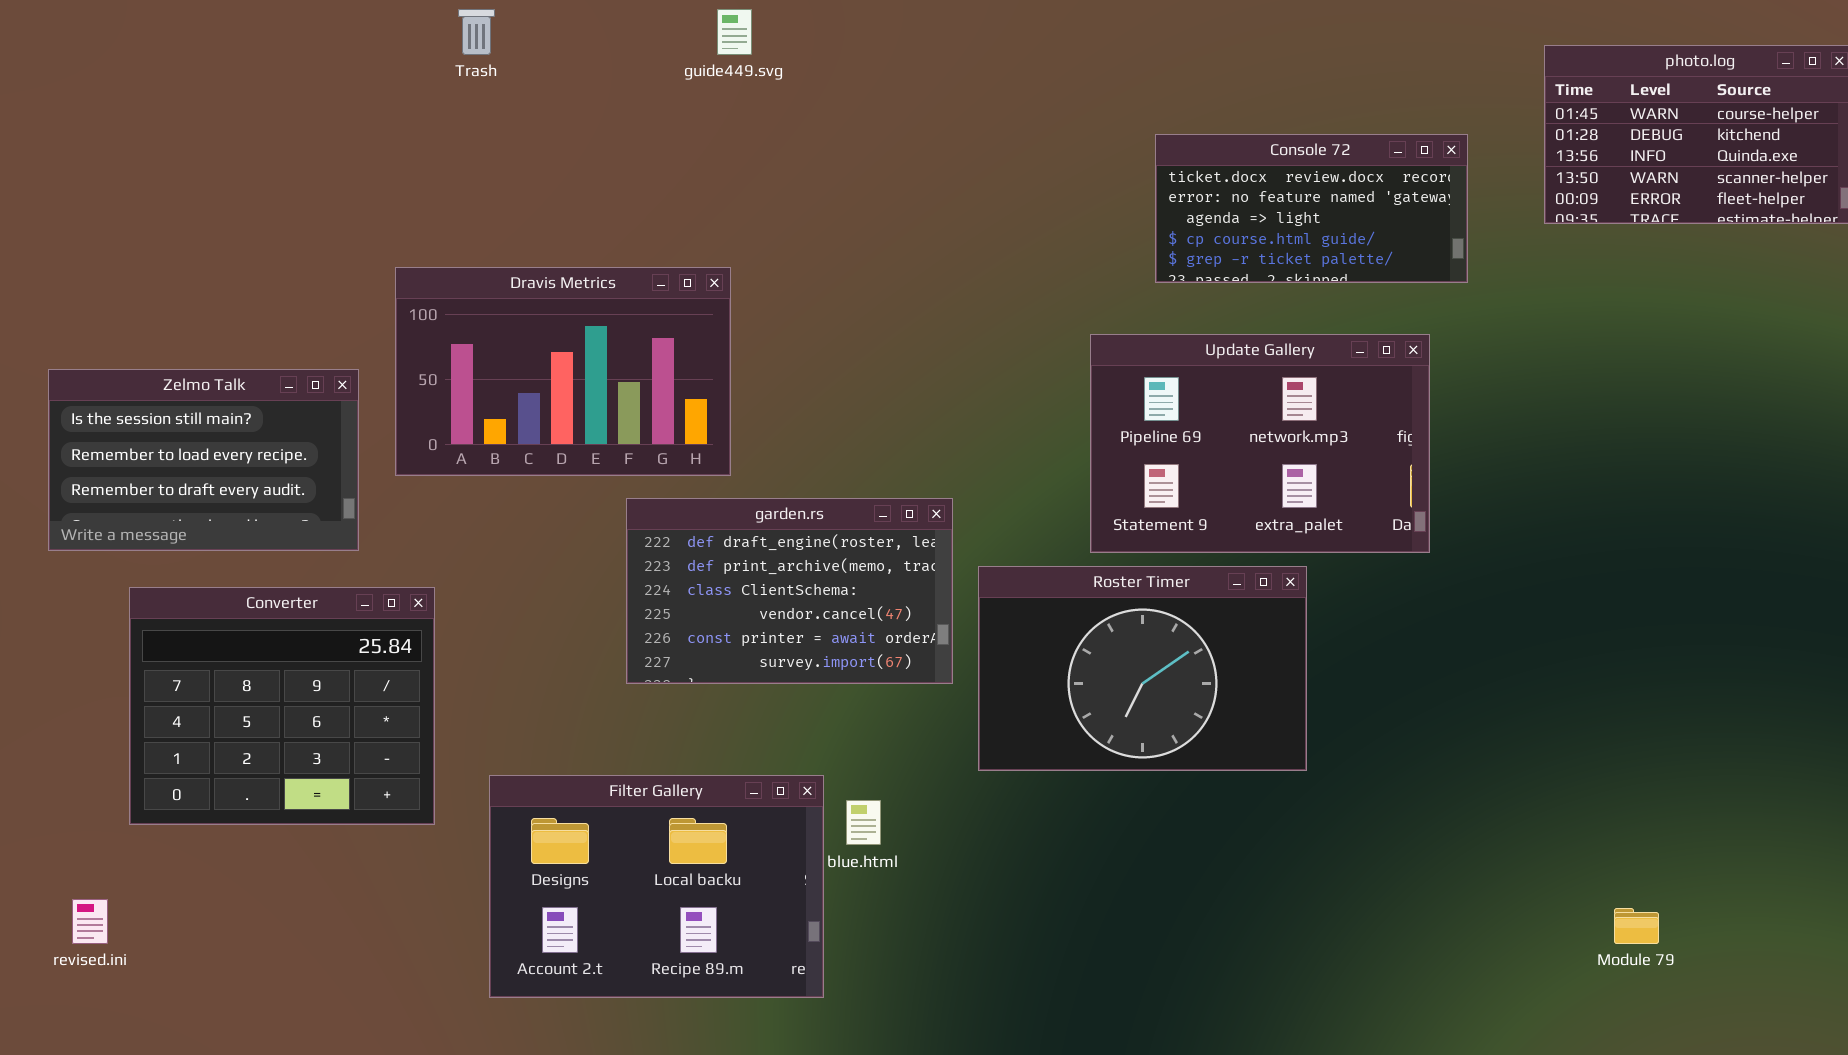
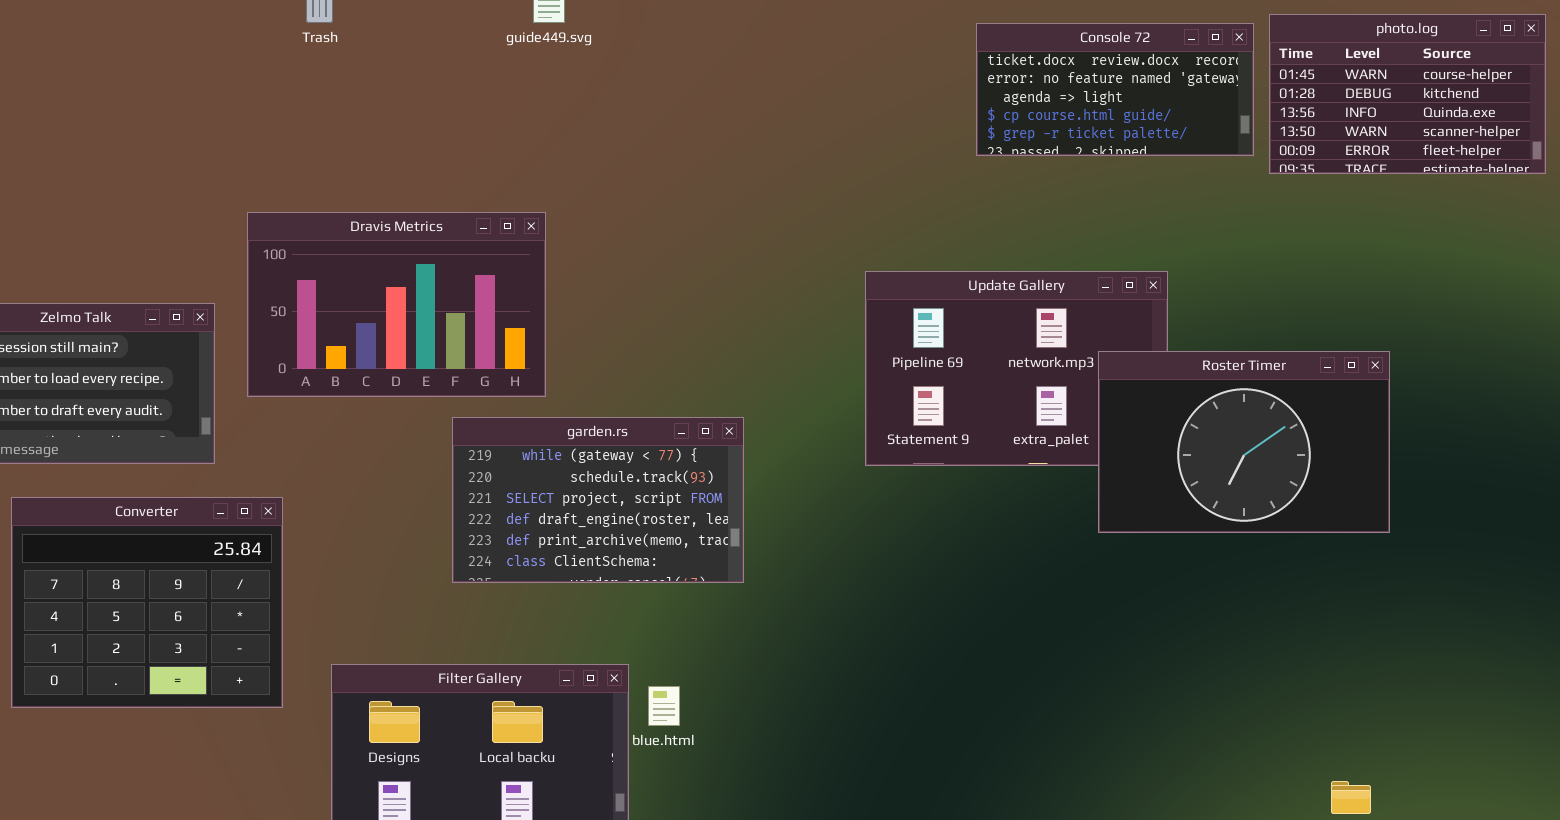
Console 72: [1155,134,1468,283] -> [976,23,1254,156], moved
garden.rs: [626,498,953,684] -> [452,417,744,583], scrolled up 3 rows
Roster Timer: [978,566,1307,771] -> [1098,351,1390,533], moved

